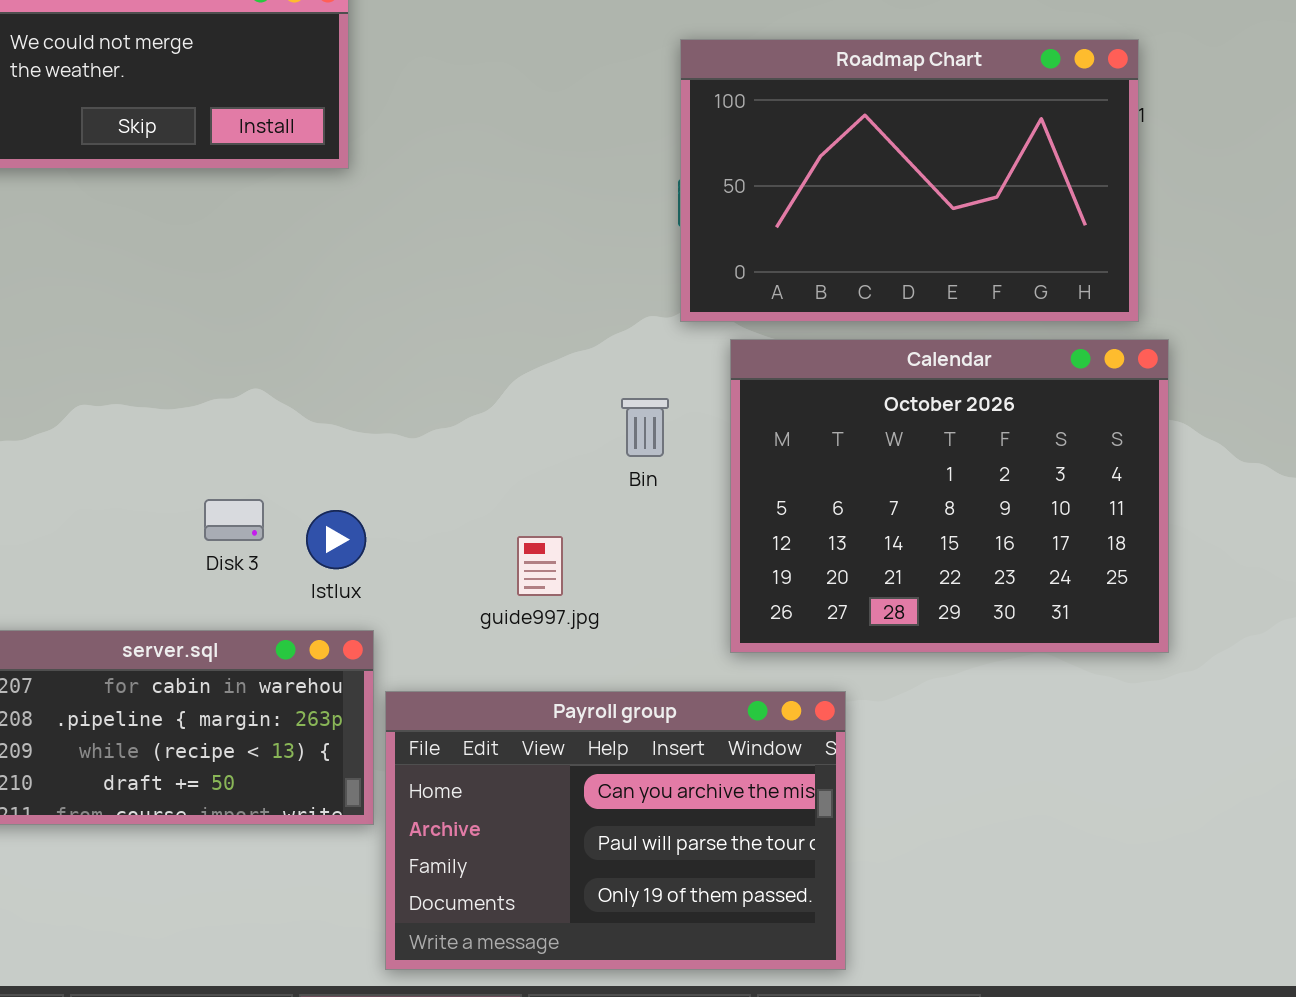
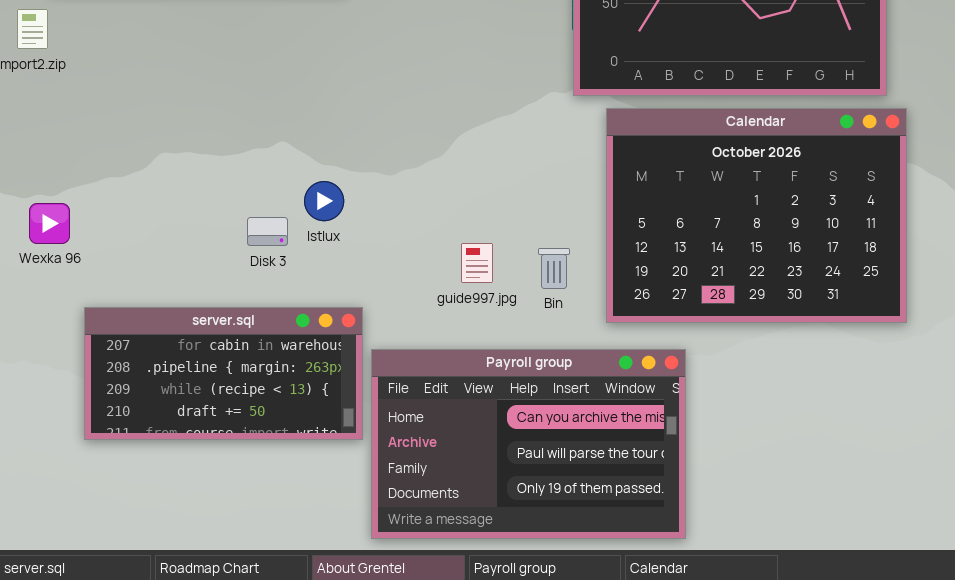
Bin: [621,398,669,457] -> [538,248,570,289], moved
Istlux: [306,510,366,569] -> [304,181,344,221], moved

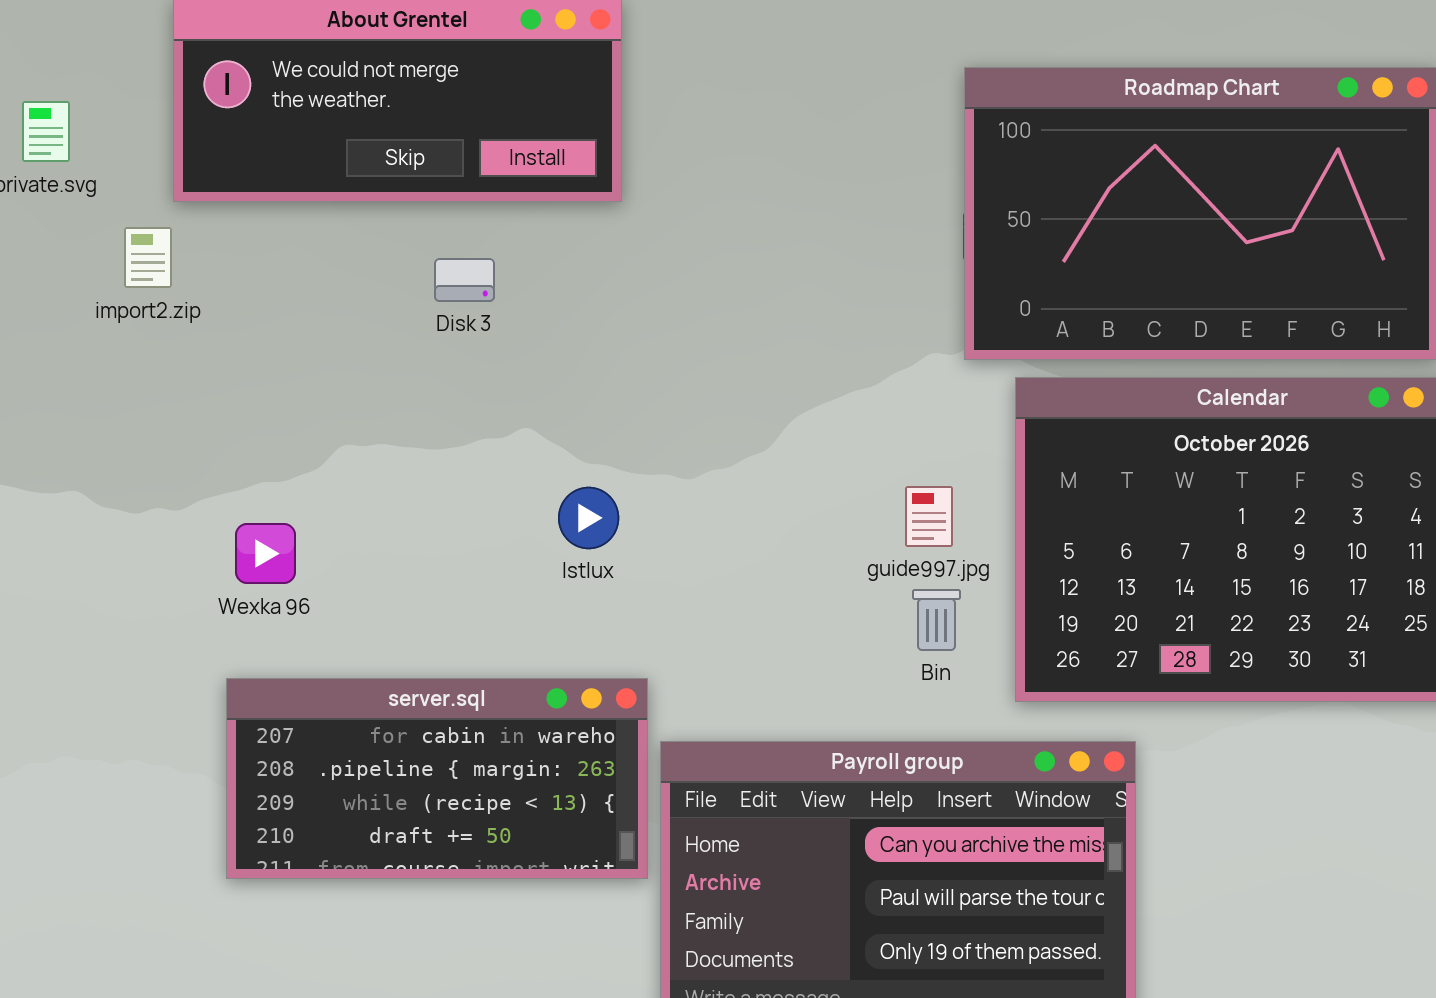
Wexka 96: [29,203,70,244] -> [235,523,296,584], moved
Disk 3: [247,217,288,246] -> [434,258,495,302], moved
guide997.jpg: [461,243,493,283] -> [905,486,953,547], moved

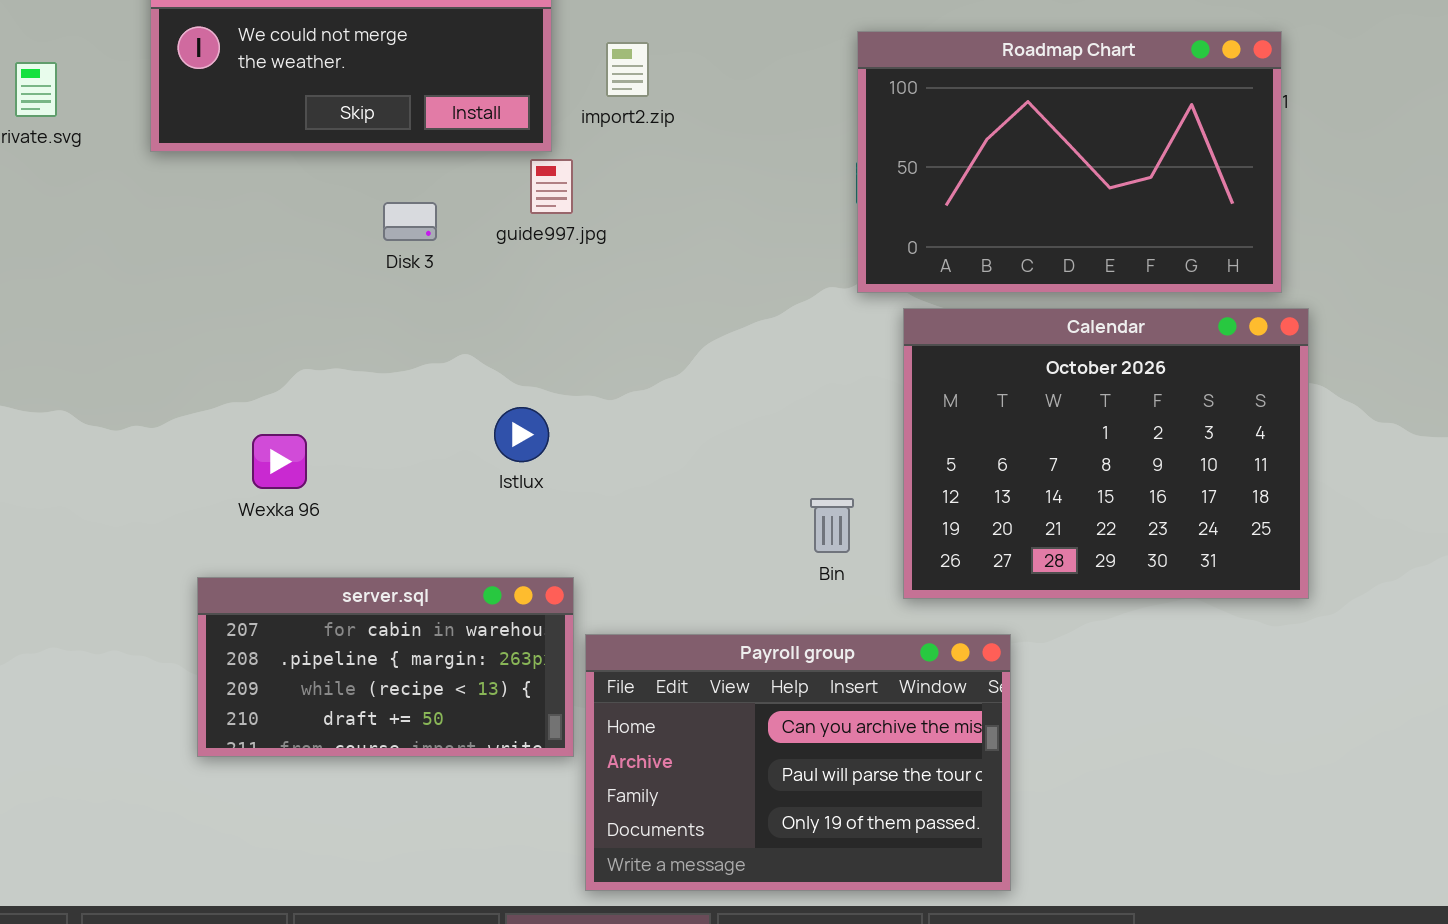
import2.zip: [124,227,172,288] -> [606,42,649,97], moved
guide997.jpg: [905,486,953,547] -> [530,159,573,214], moved
Wexka 96: [235,523,296,584] -> [252,434,307,489], moved

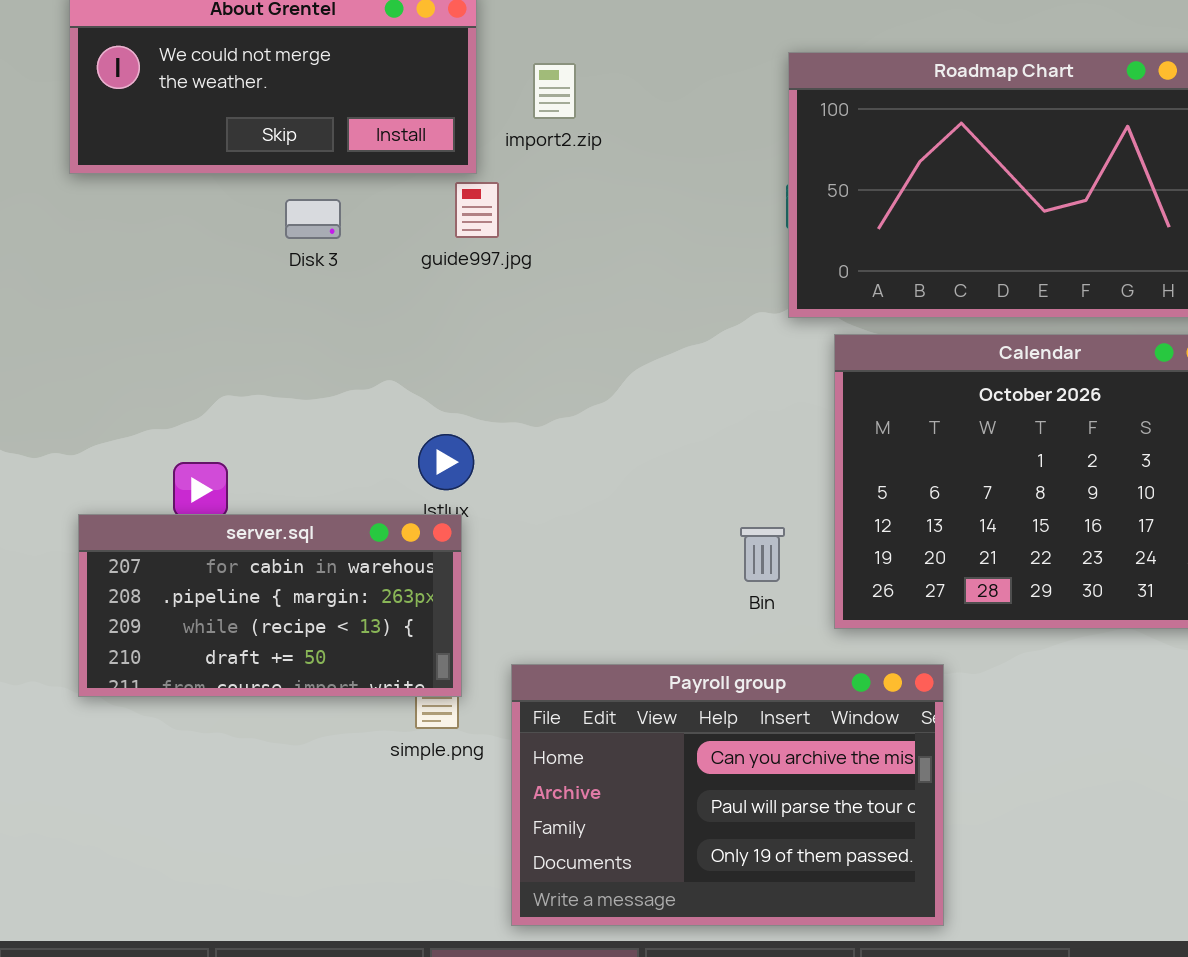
Disk 3: [383,202,437,241] -> [285,199,341,239], moved
server.sql: [197,577,574,757] -> [78,514,462,697], moved

